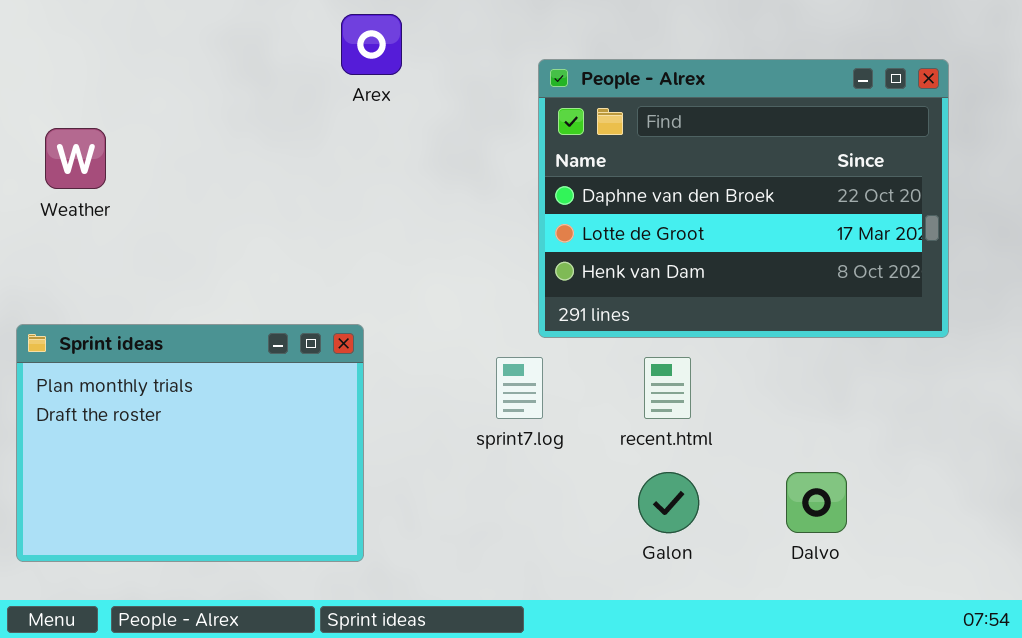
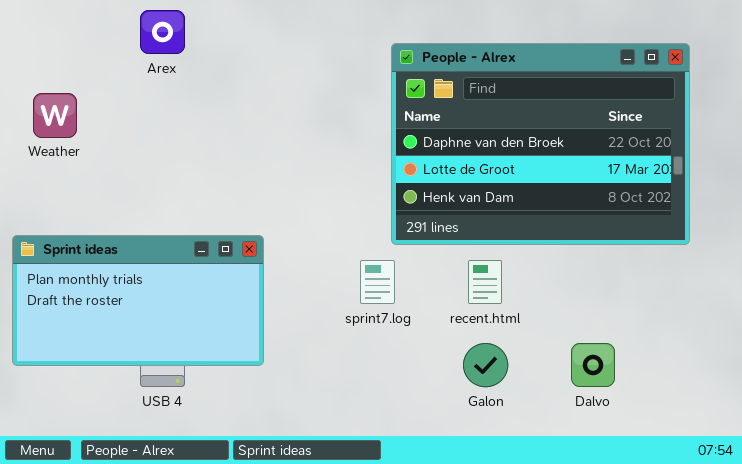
Arex: [341,14,402,75] -> [140,10,185,54], moved
Sprint ideas: [16,324,364,562] -> [12,235,264,366], resized

